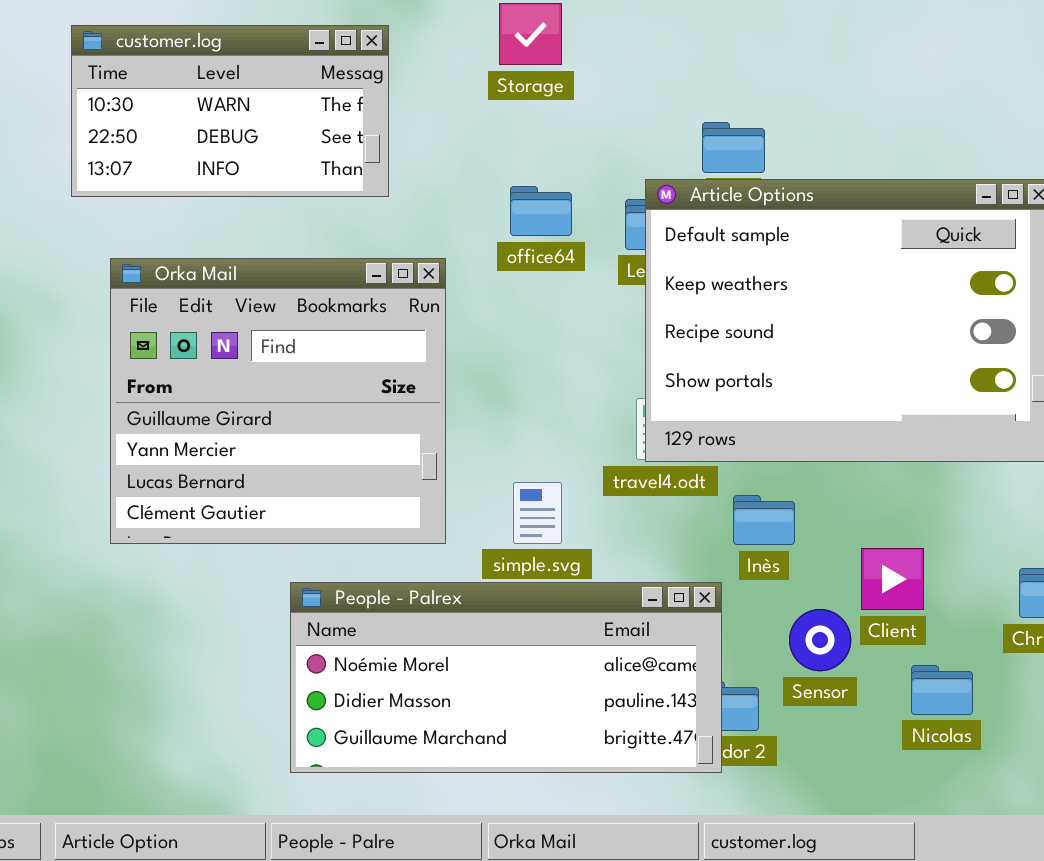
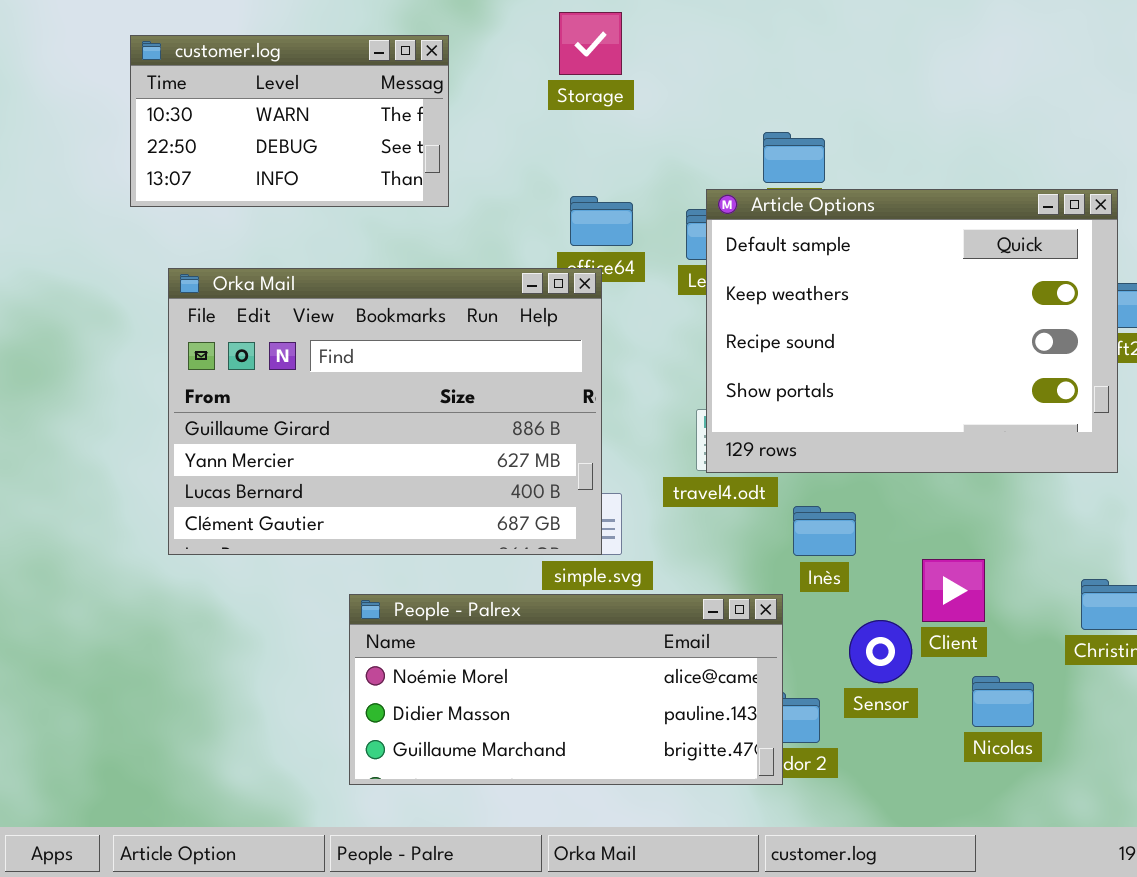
Orka Mail: [110,258,446,544] -> [168,268,602,555], resized

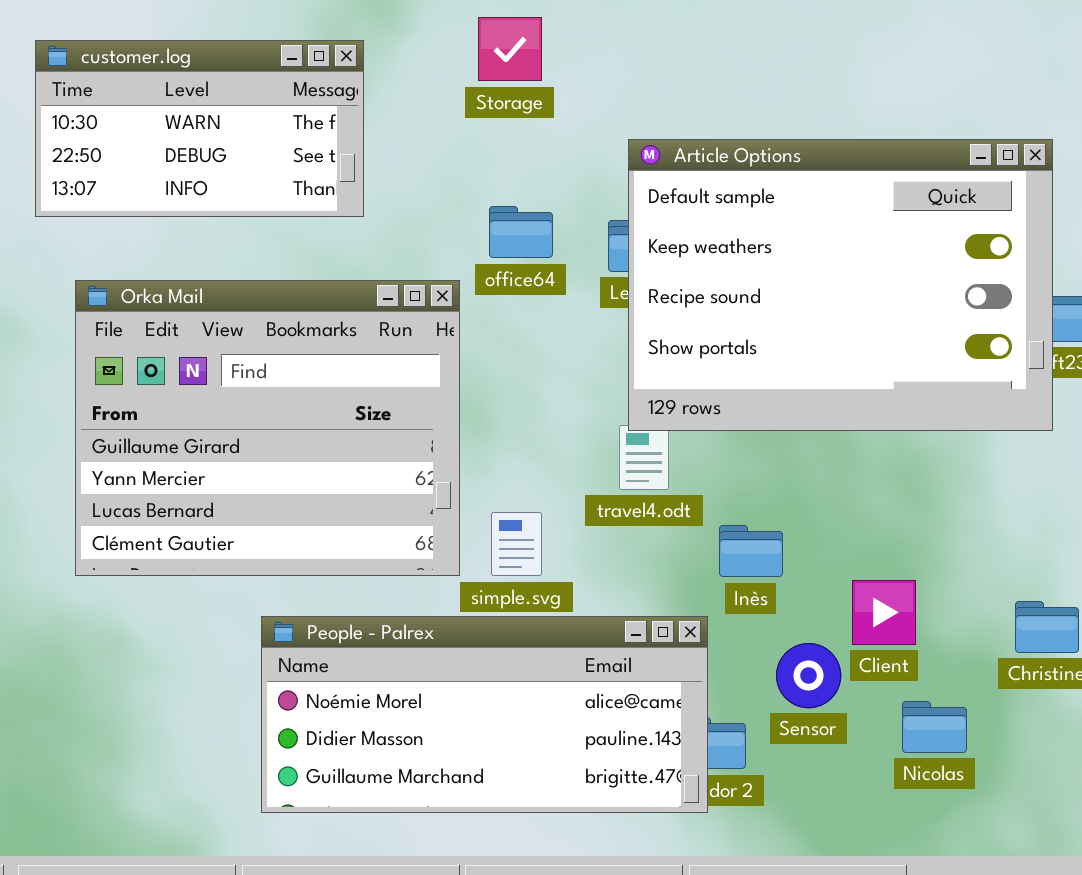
Article Options: [706,189,1118,473] -> [628,139,1053,431], moved
Orka Mail: [168,268,602,555] -> [75,280,460,576], resized

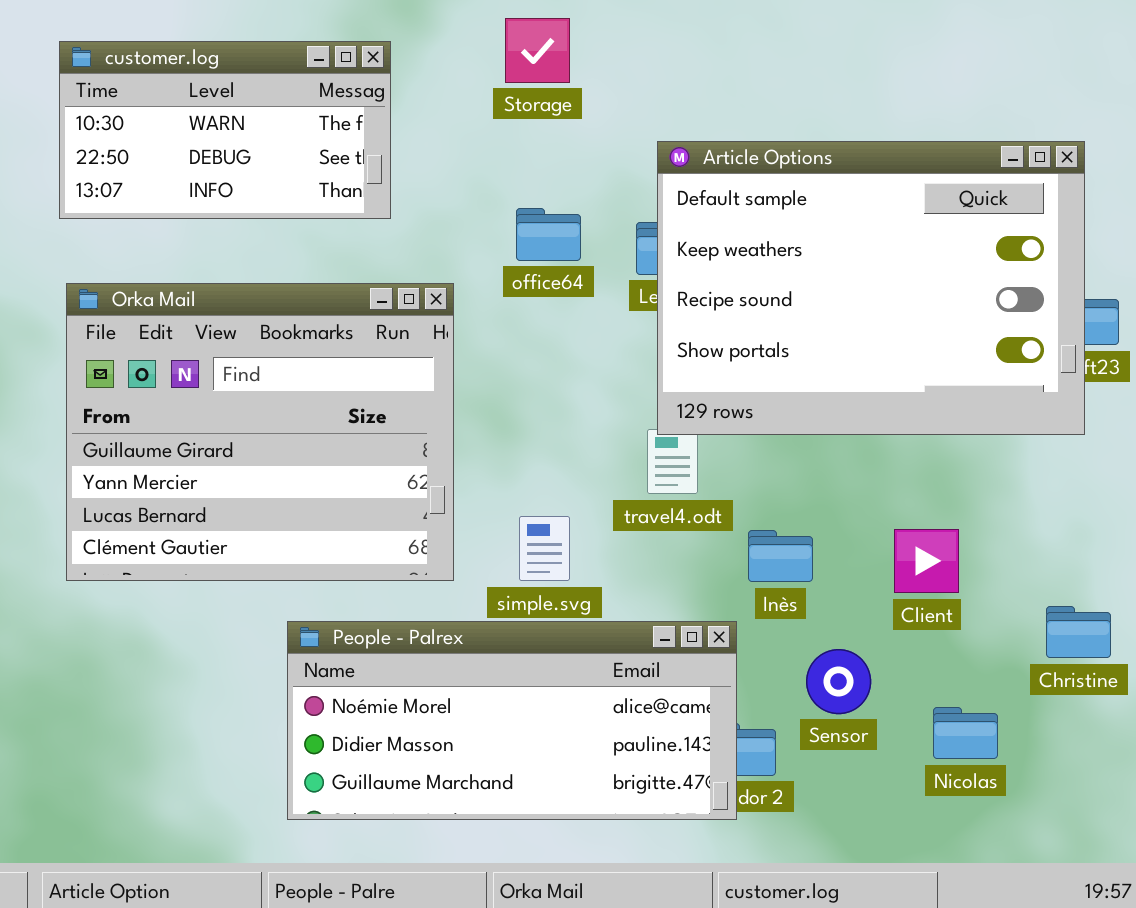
Orka Mail: [75,280,460,576] -> [66,283,454,581], moved
Client: [852,580,916,645] -> [894,529,959,593], moved

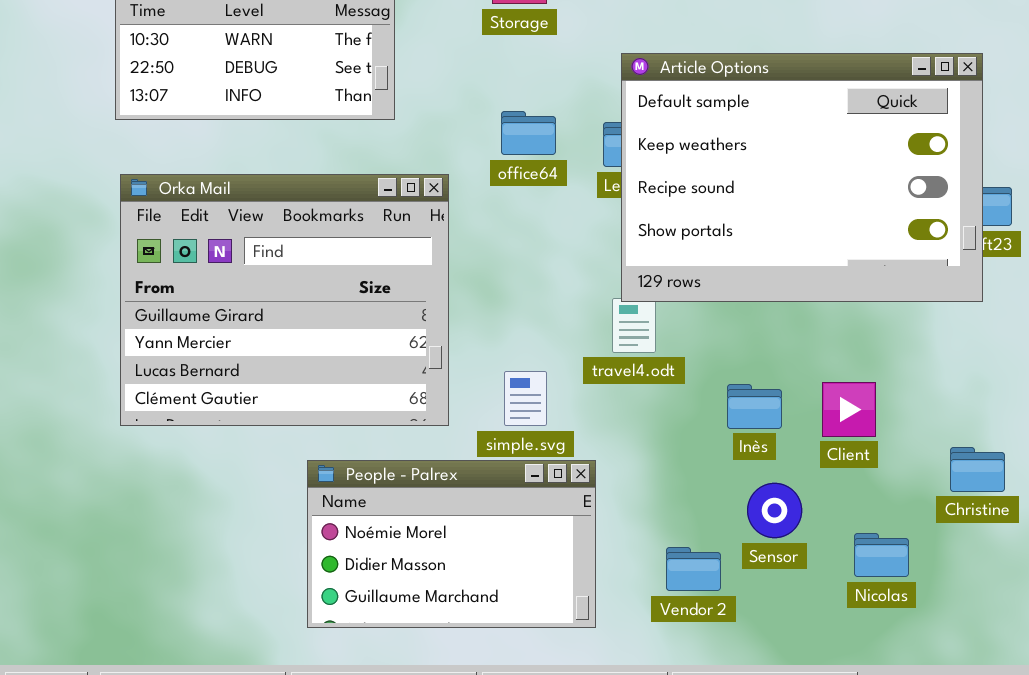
Inès: [748,530,813,582] -> [727,384,782,429], moved
People - Palrex: [287,621,737,820] -> [307,460,596,628], resized

